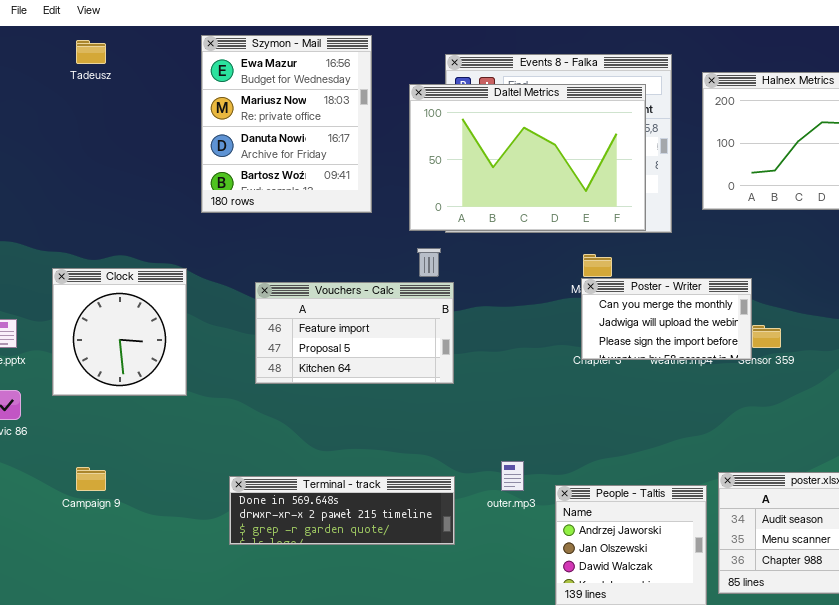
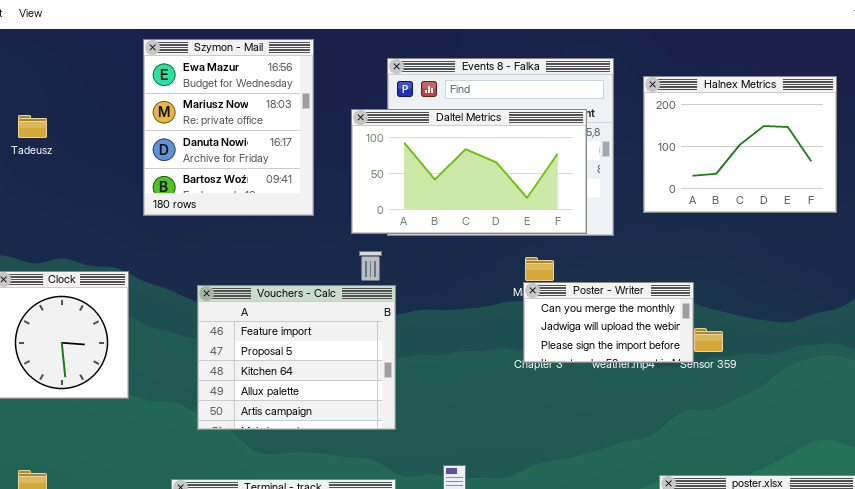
Tadeusz: [76,40,106,64] -> [18,115,47,138], moved
Daltel Metrics: [409,84,646,231] -> [351,109,587,234], resized
Vouchers - Calc: [255,282,454,384] -> [197,285,396,430], resized

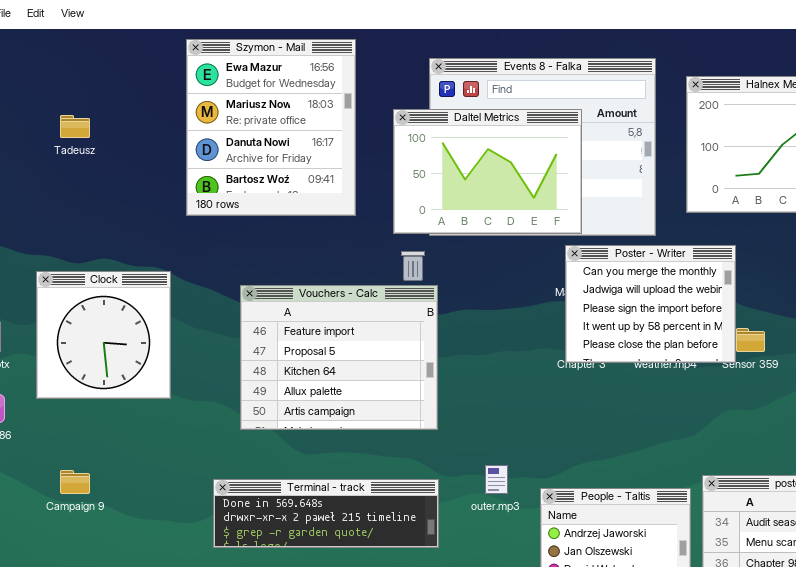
Daltel Metrics: [351,109,587,234] -> [393,109,582,234], resized
Poster - Writer: [523,282,694,363] -> [565,245,736,363], resized

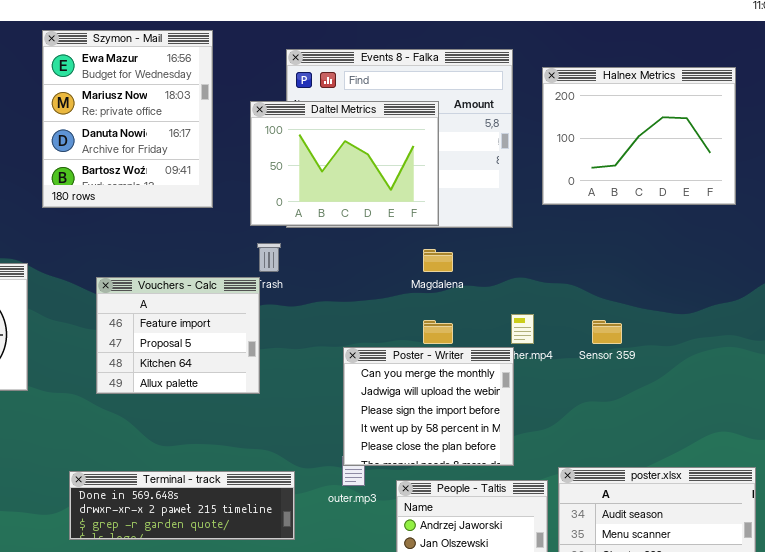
Poster - Writer: [565,245,736,363] -> [343,347,514,466], moved
Vouchers - Calc: [240,285,438,430] -> [96,277,260,394], resized

